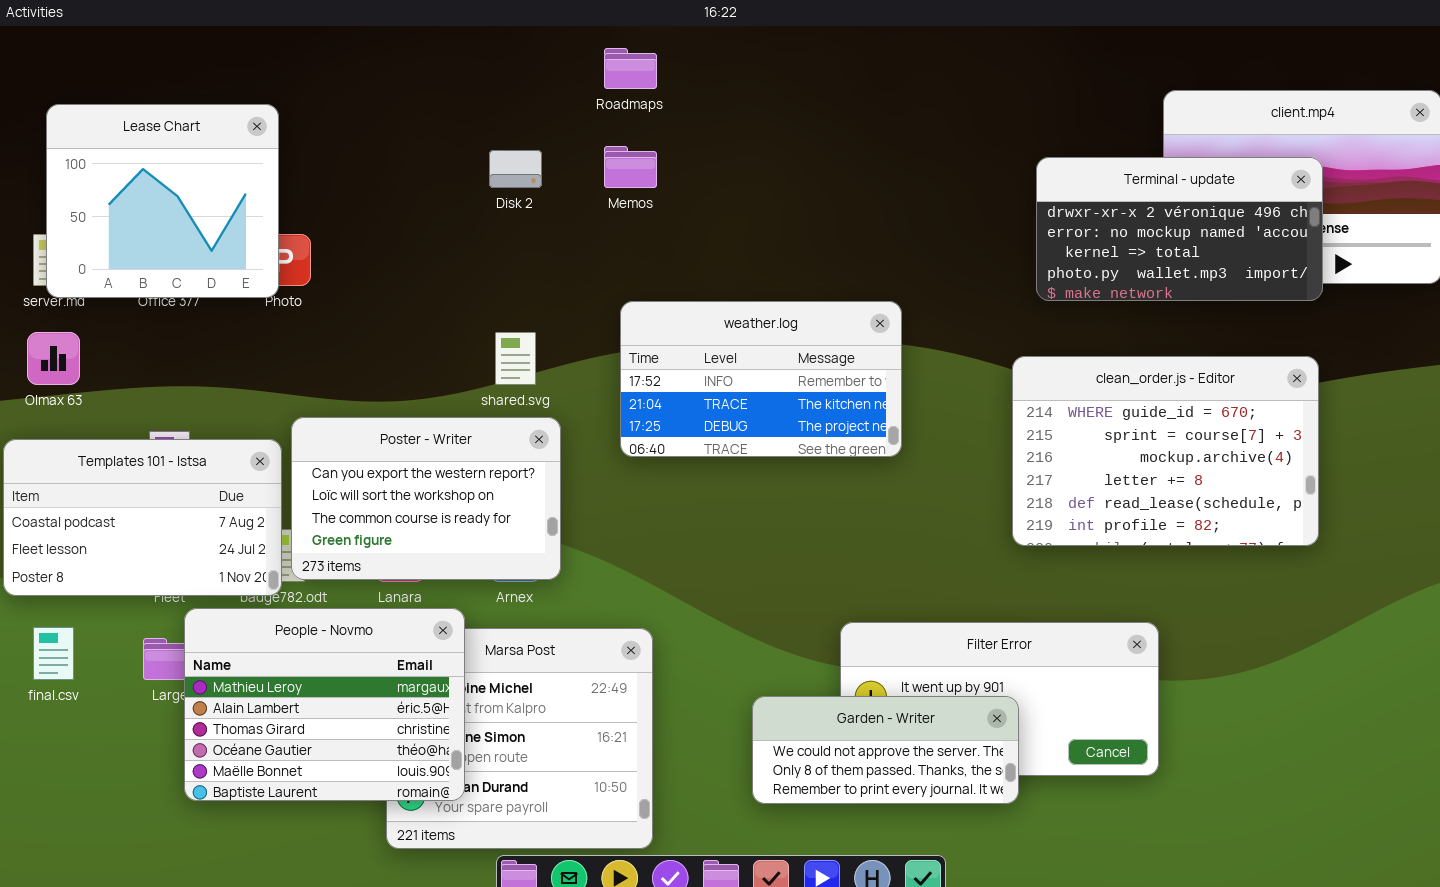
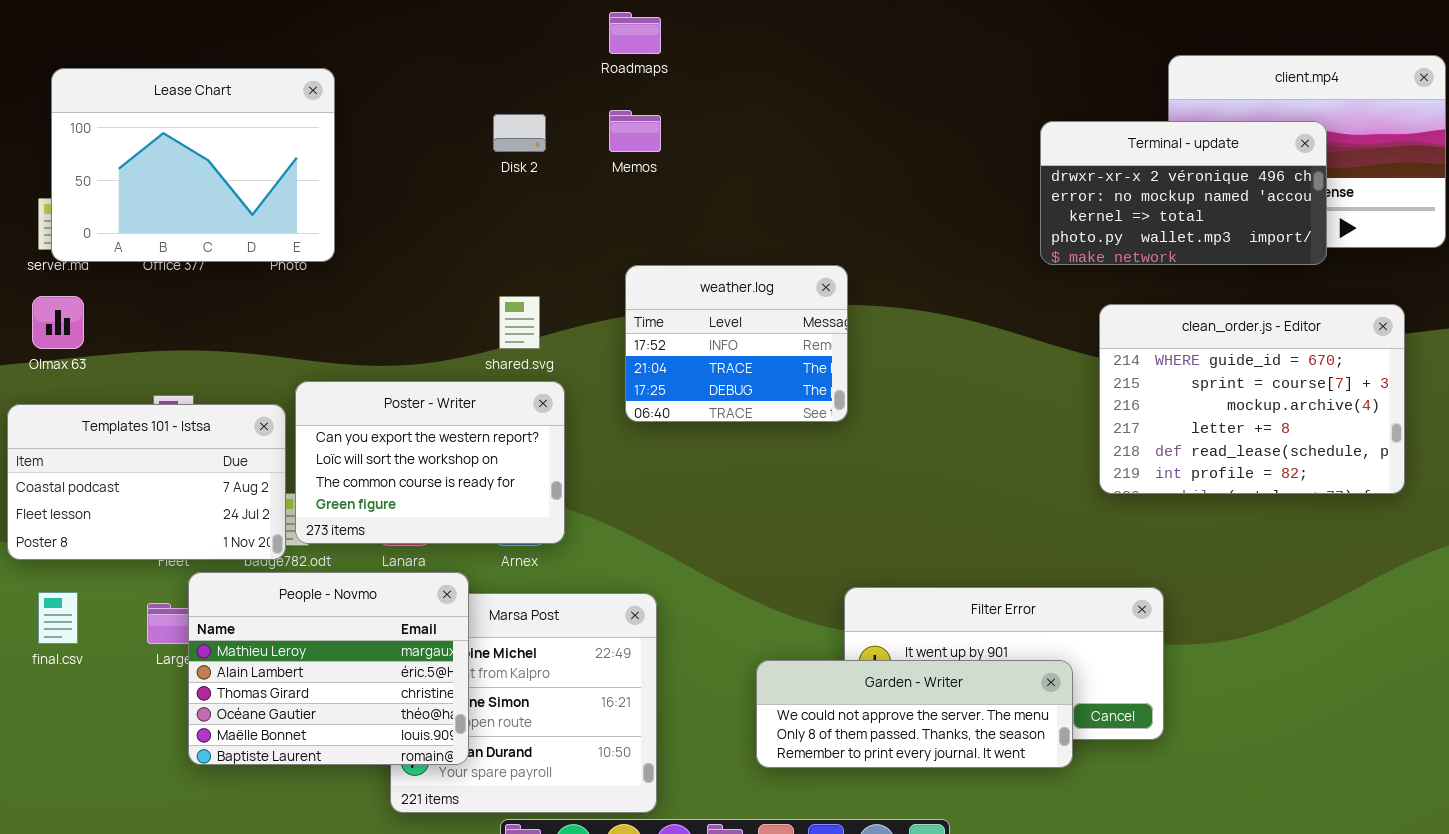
Lease Chart: [46,104,279,298] -> [51,68,335,262], resized
weather.log: [620,301,902,457] -> [625,265,848,422], resized
clean_order.js - Editor: [1012,356,1319,546] -> [1099,304,1405,494], moved
Garden - Writer: [752,696,1019,804] -> [756,660,1073,768], resized

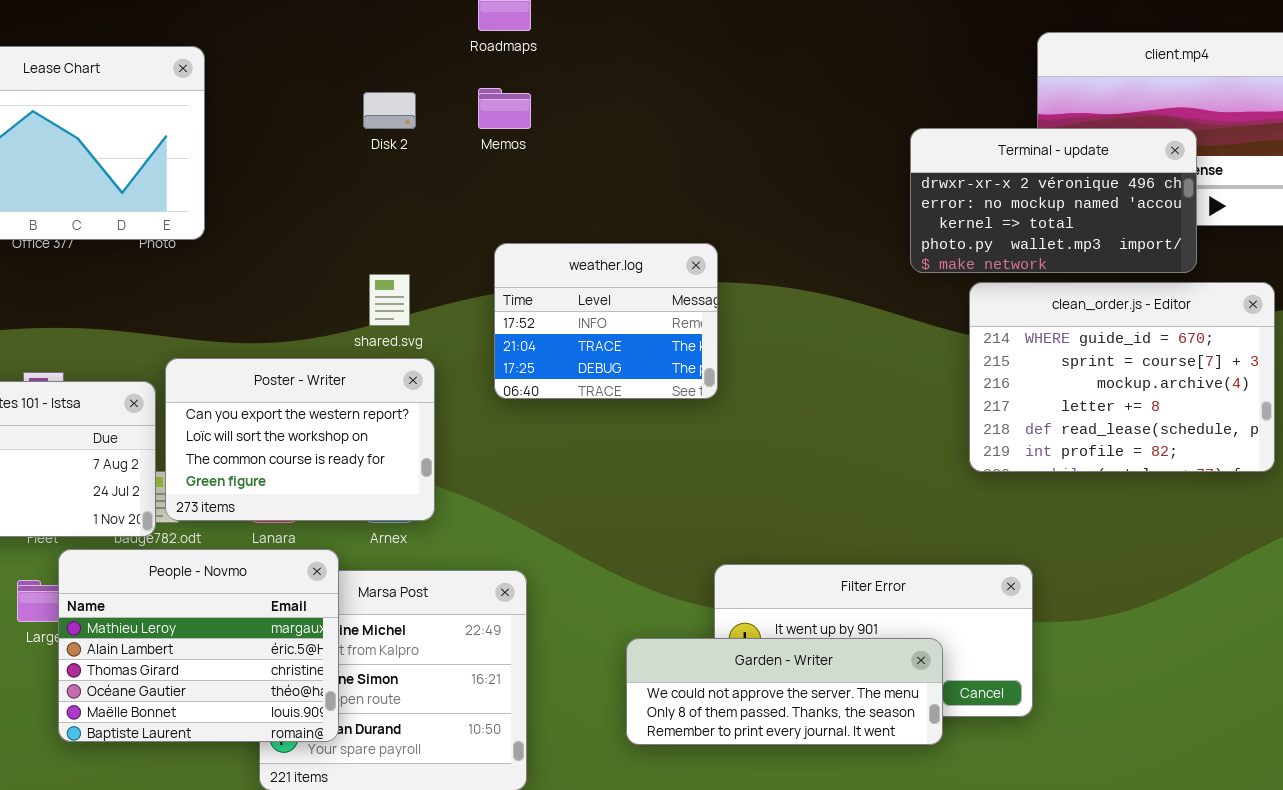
Terminal - update: [1040,121,1327,265] -> [910,128,1197,273], moved

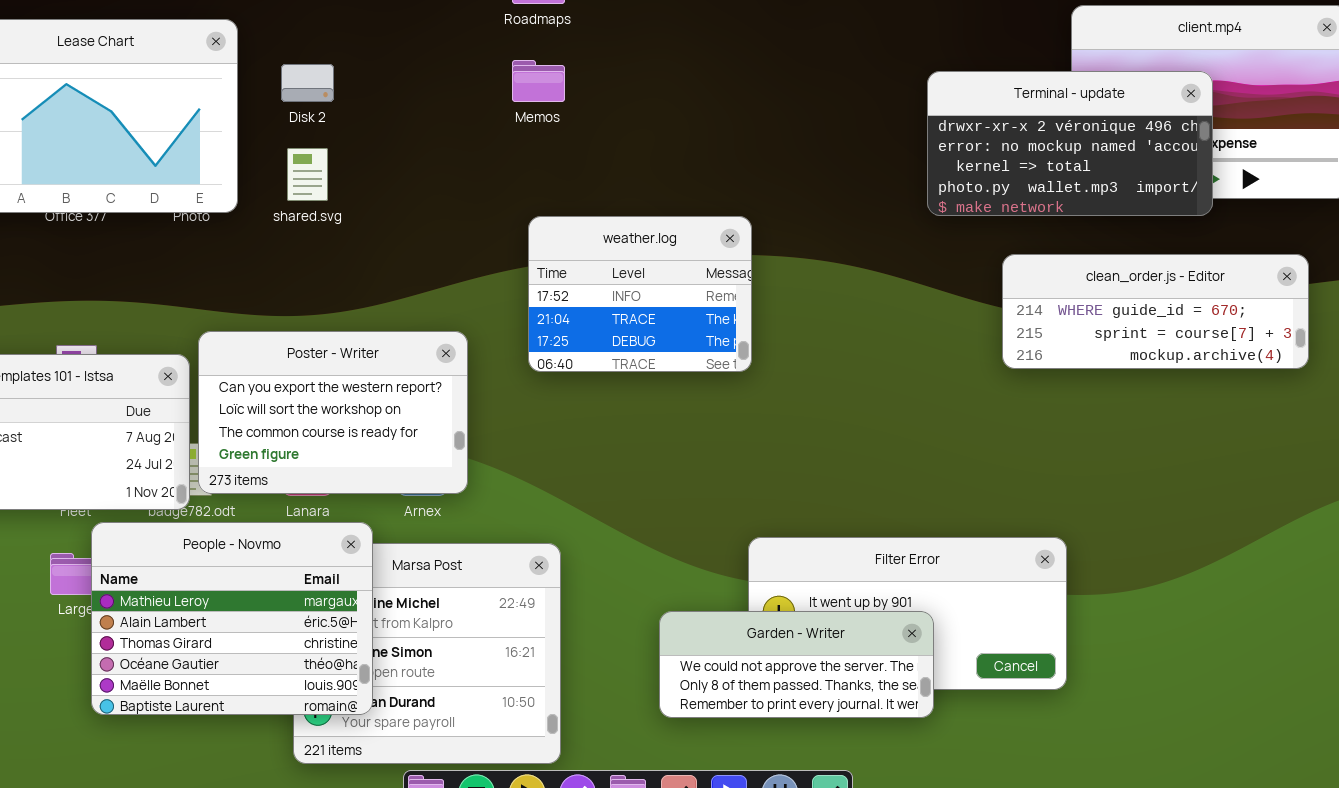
Disk 2: [363,92,416,129] -> [281,64,334,102], moved
Terminal - update: [910,128,1197,273] -> [927,71,1213,216], moved
shared.svg: [369,274,410,326] -> [287,148,328,201], moved
clean_order.js - Editor: [969,282,1275,472] -> [1002,254,1309,369], resized
Garden - Writer: [626,638,943,745] -> [659,611,934,718], resized

